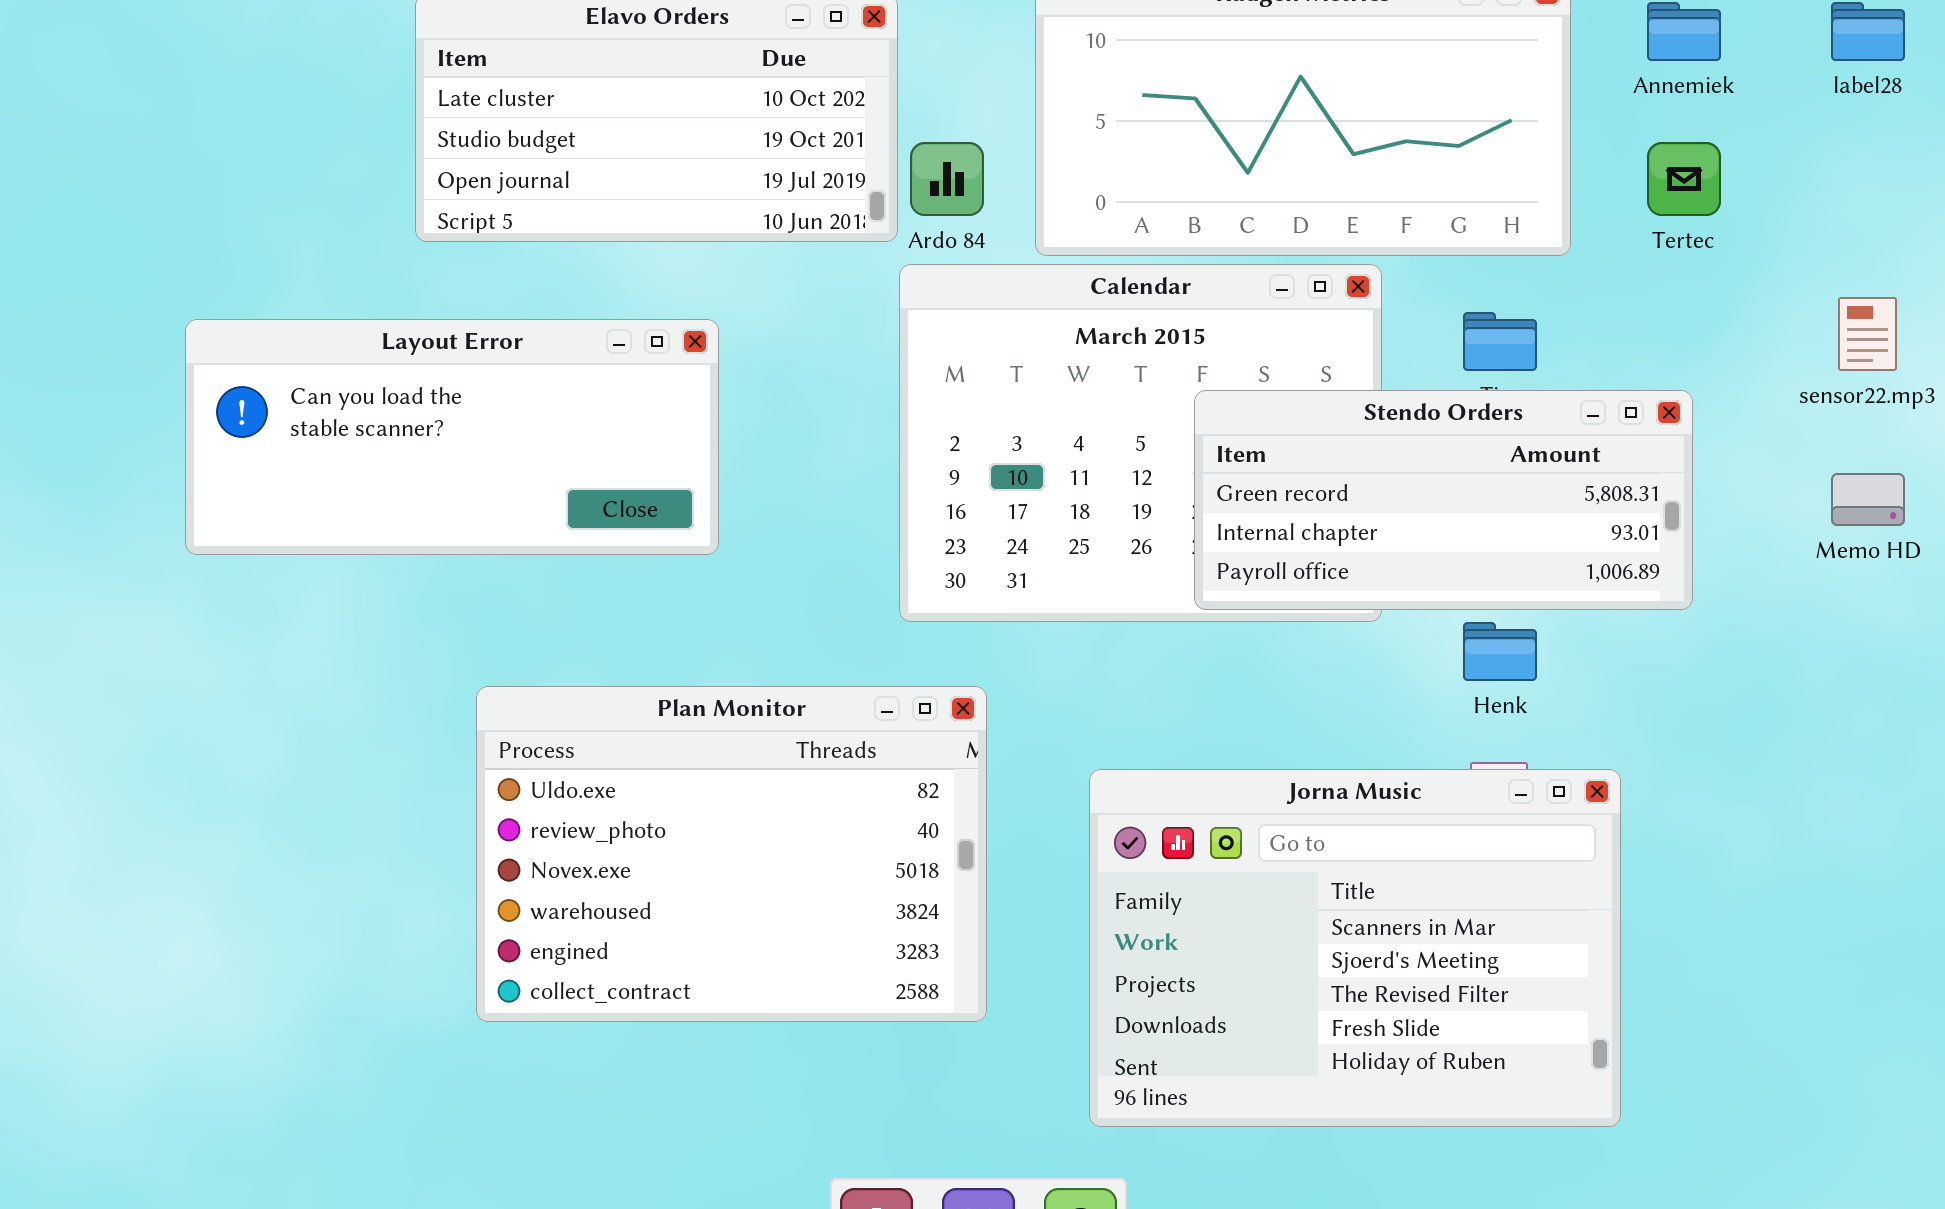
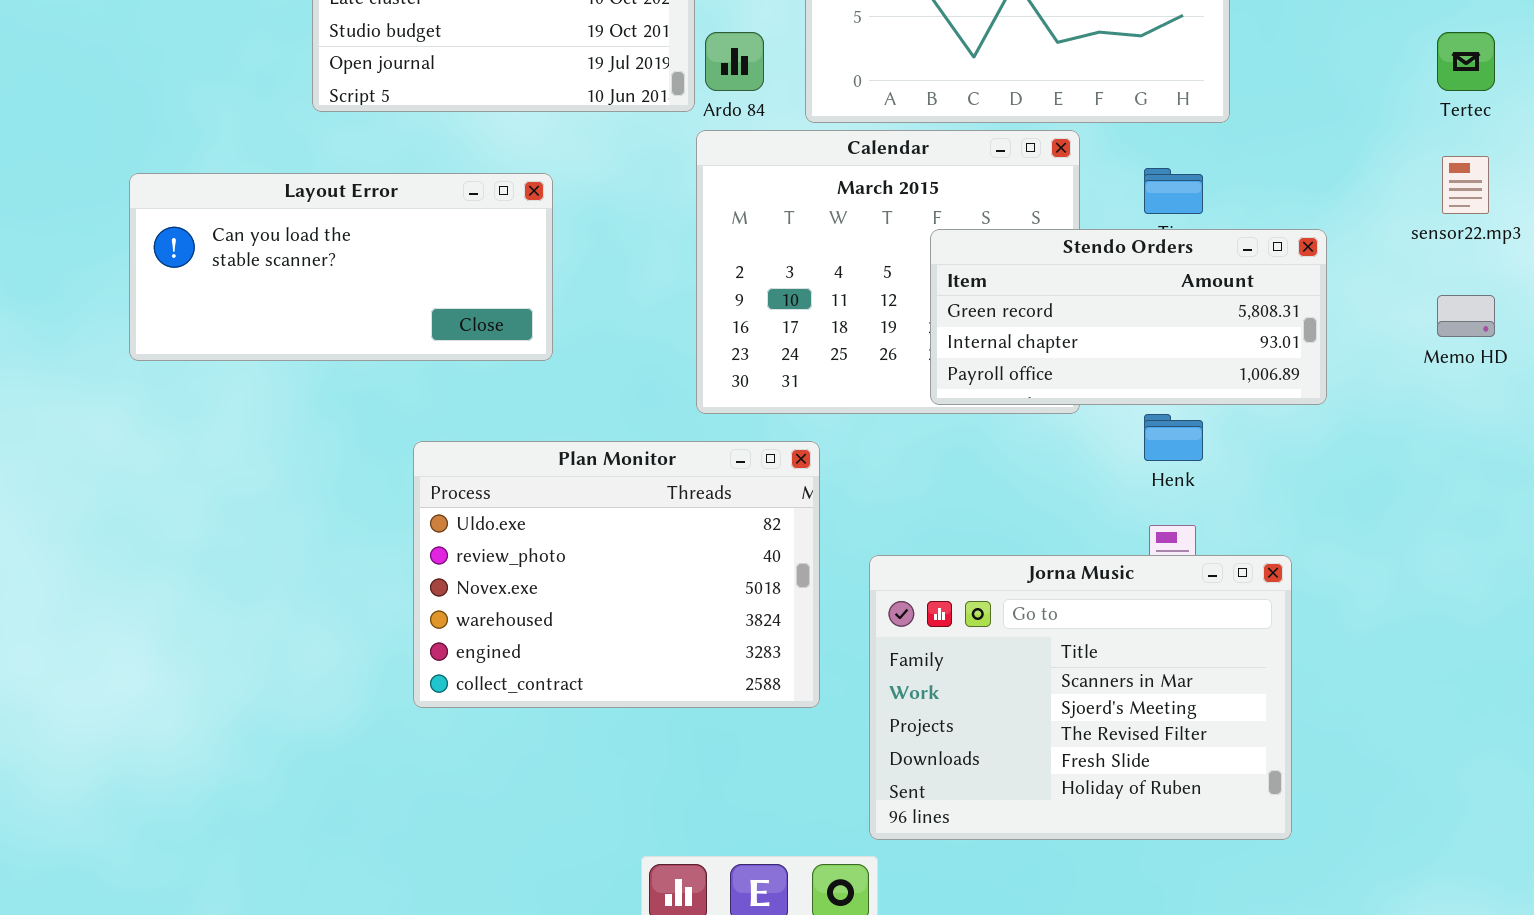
Tertec: [1647,142,1721,216] -> [1437,32,1495,91], moved
Plan Monitor: [476,686,987,1022] -> [413,441,820,708], moved
Jorna Music: [1089,769,1621,1127] -> [869,555,1292,840], moved

